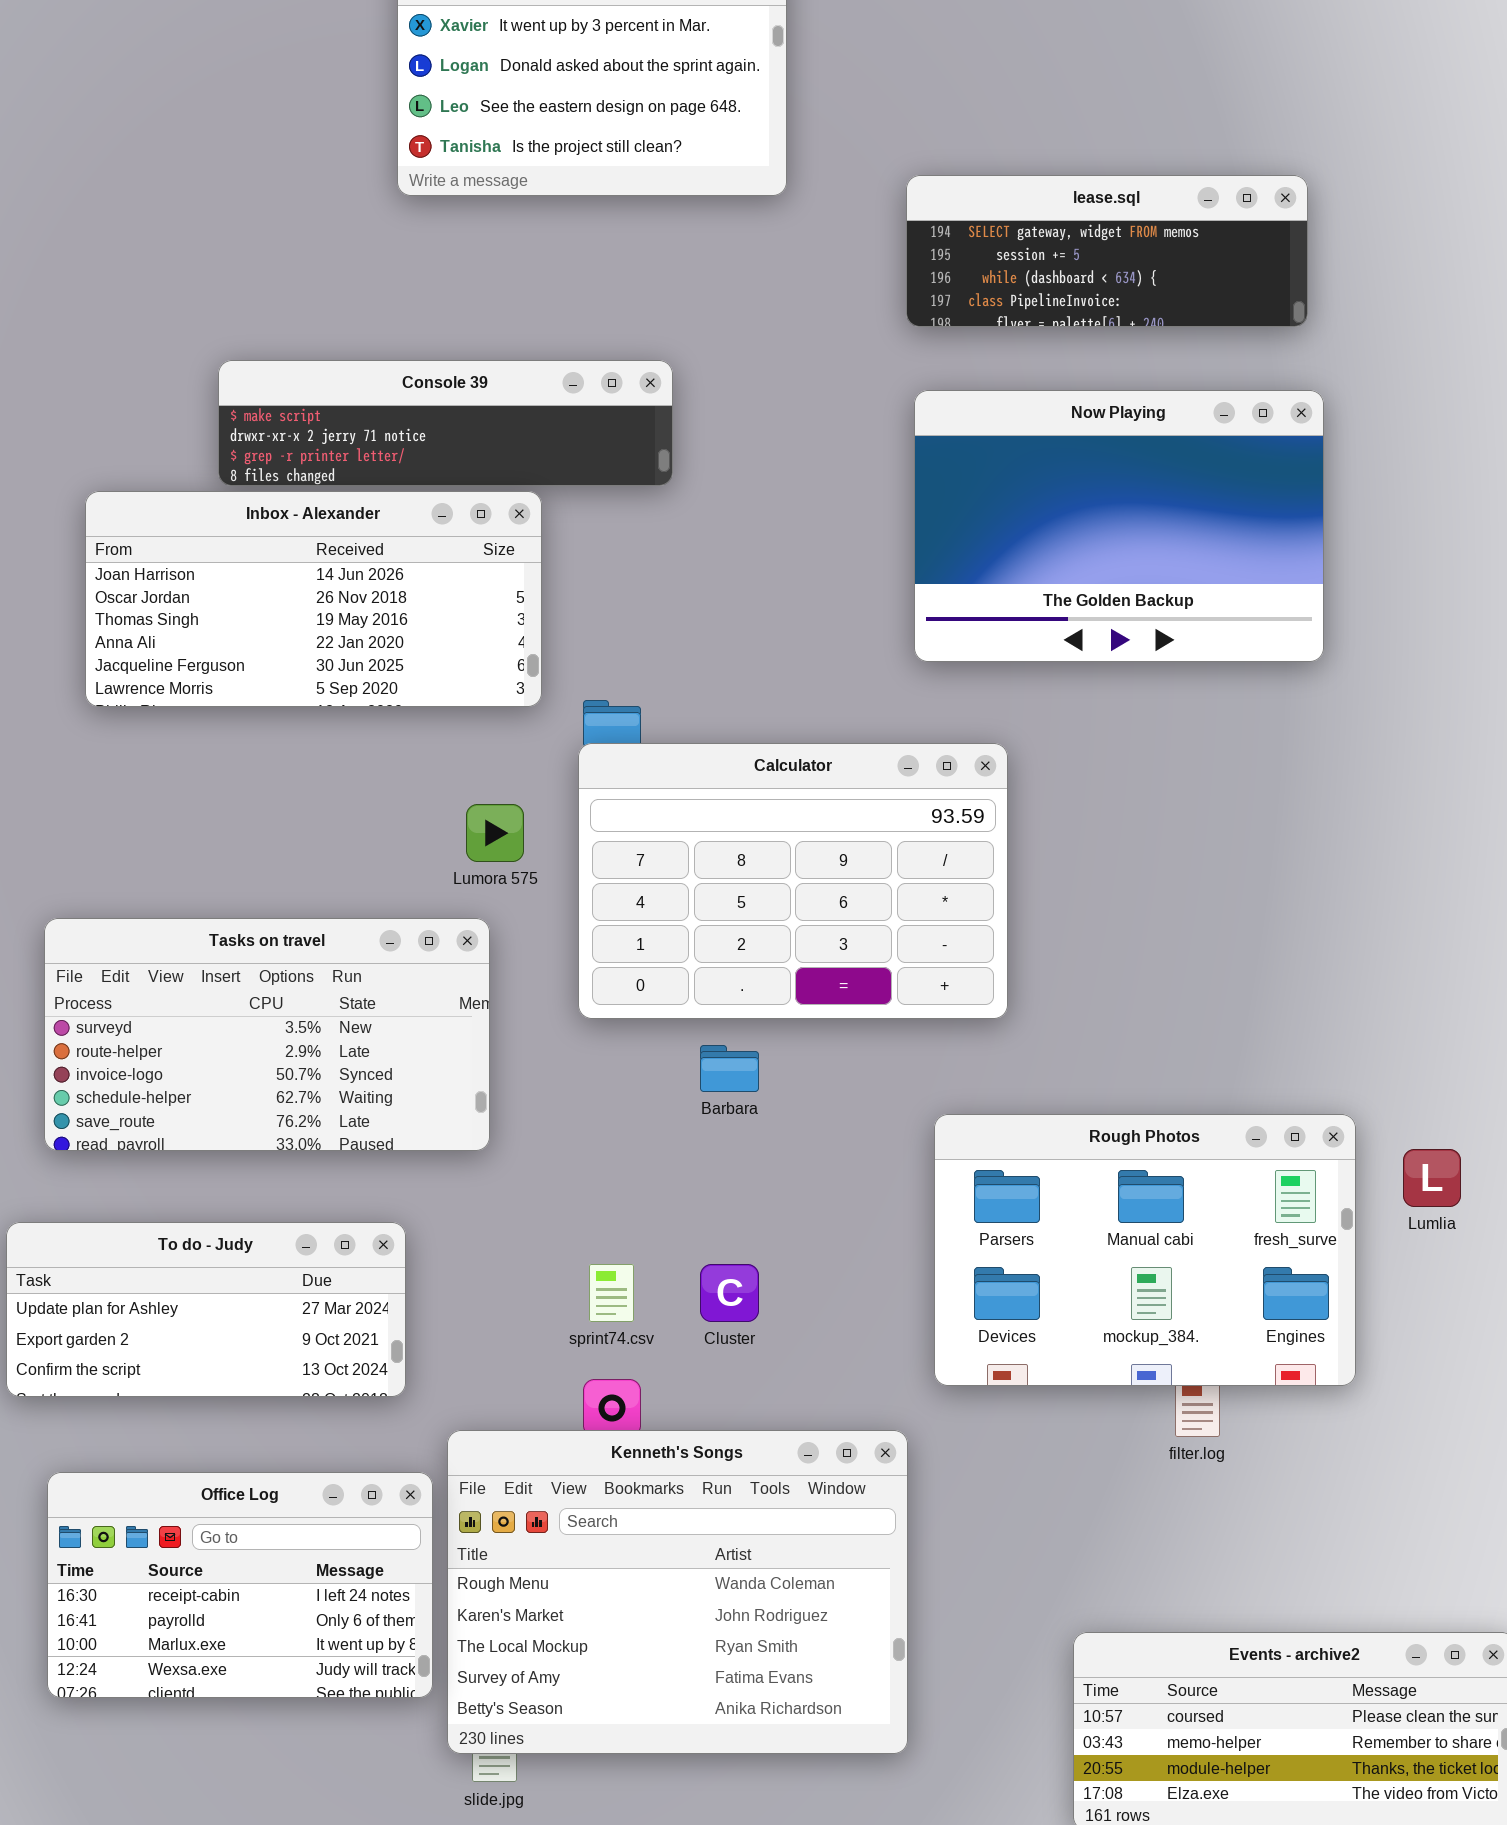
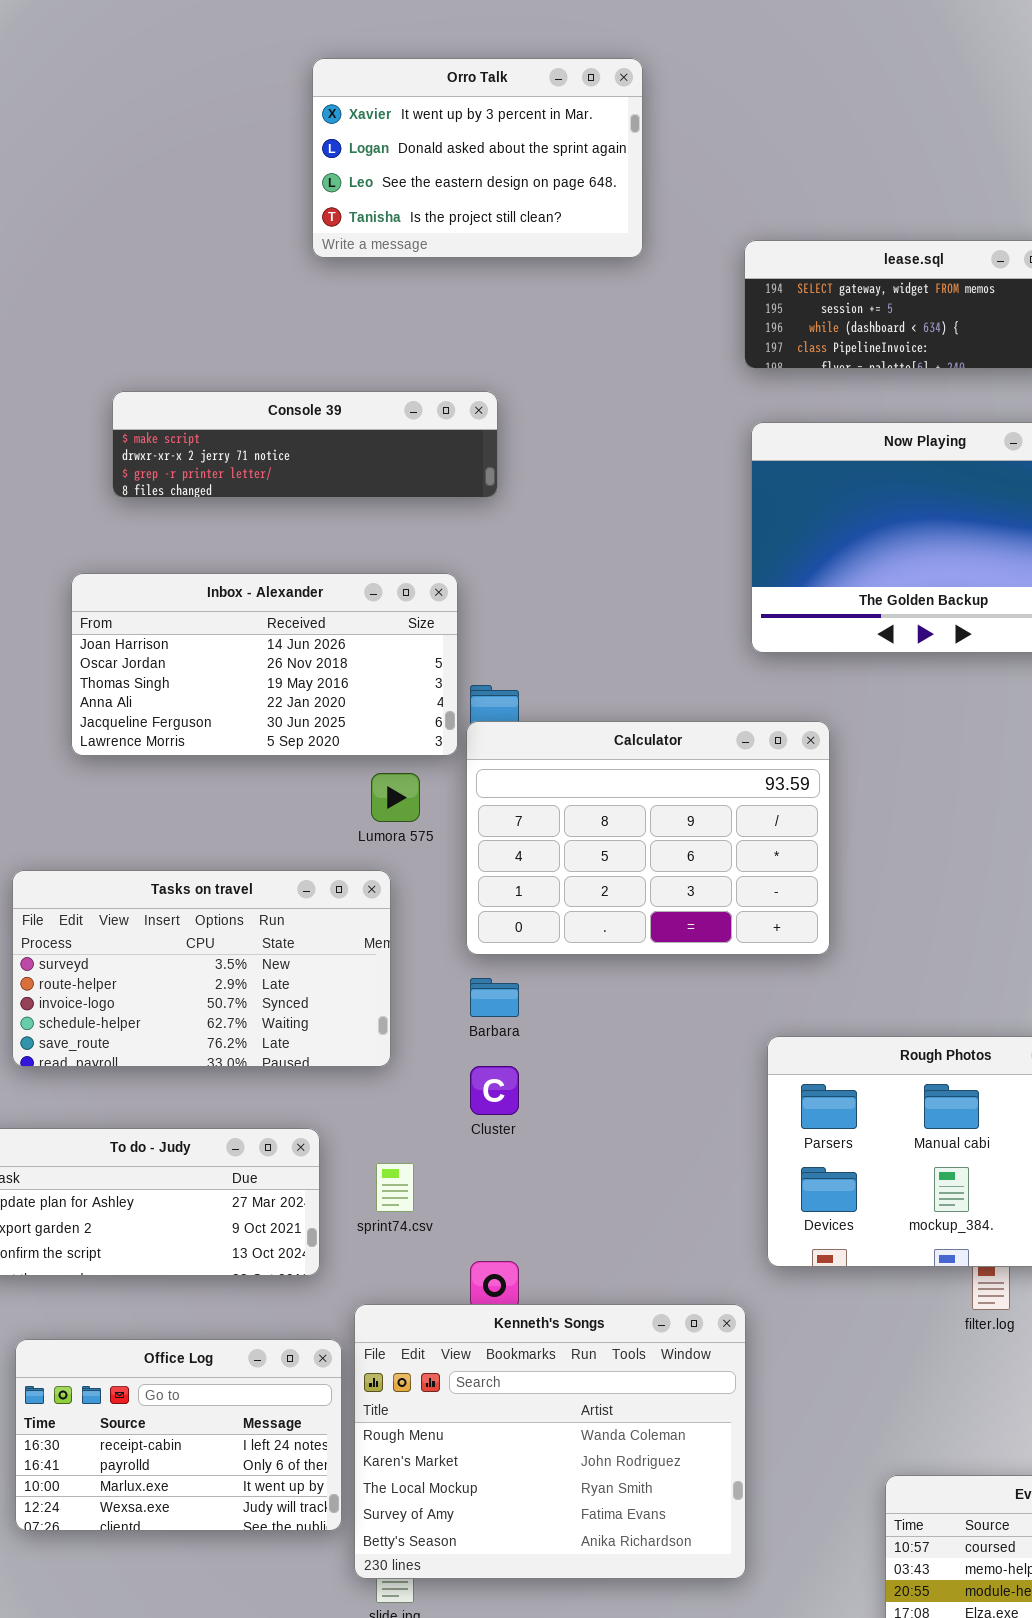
Console 39: [218,360,673,486] -> [112,391,498,498], moved
Inbox - Alexander: [85,491,542,707] -> [71,573,458,756], moved
Barbara: [700,1045,759,1092] -> [470,978,519,1017], moved
sprint74.csv: [589,1264,634,1322] -> [376,1163,414,1212], moved
Cluster: [700,1264,759,1322] -> [470,1066,519,1115], moved

